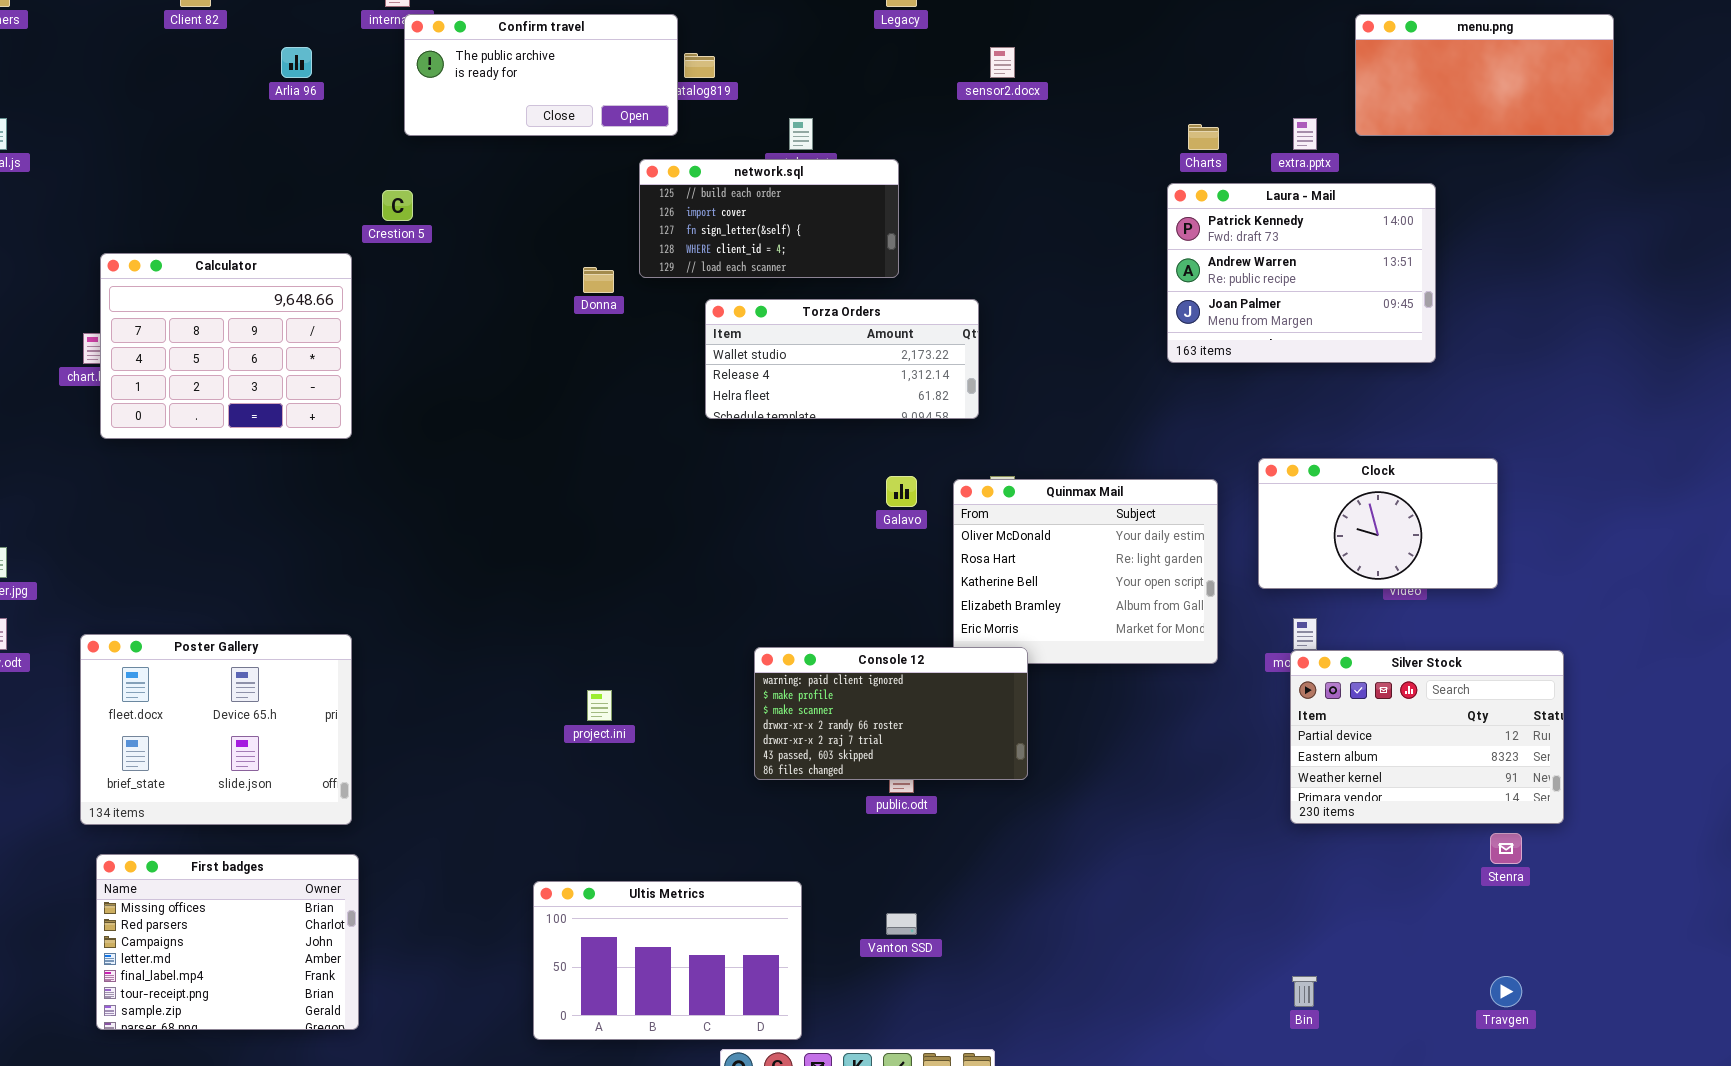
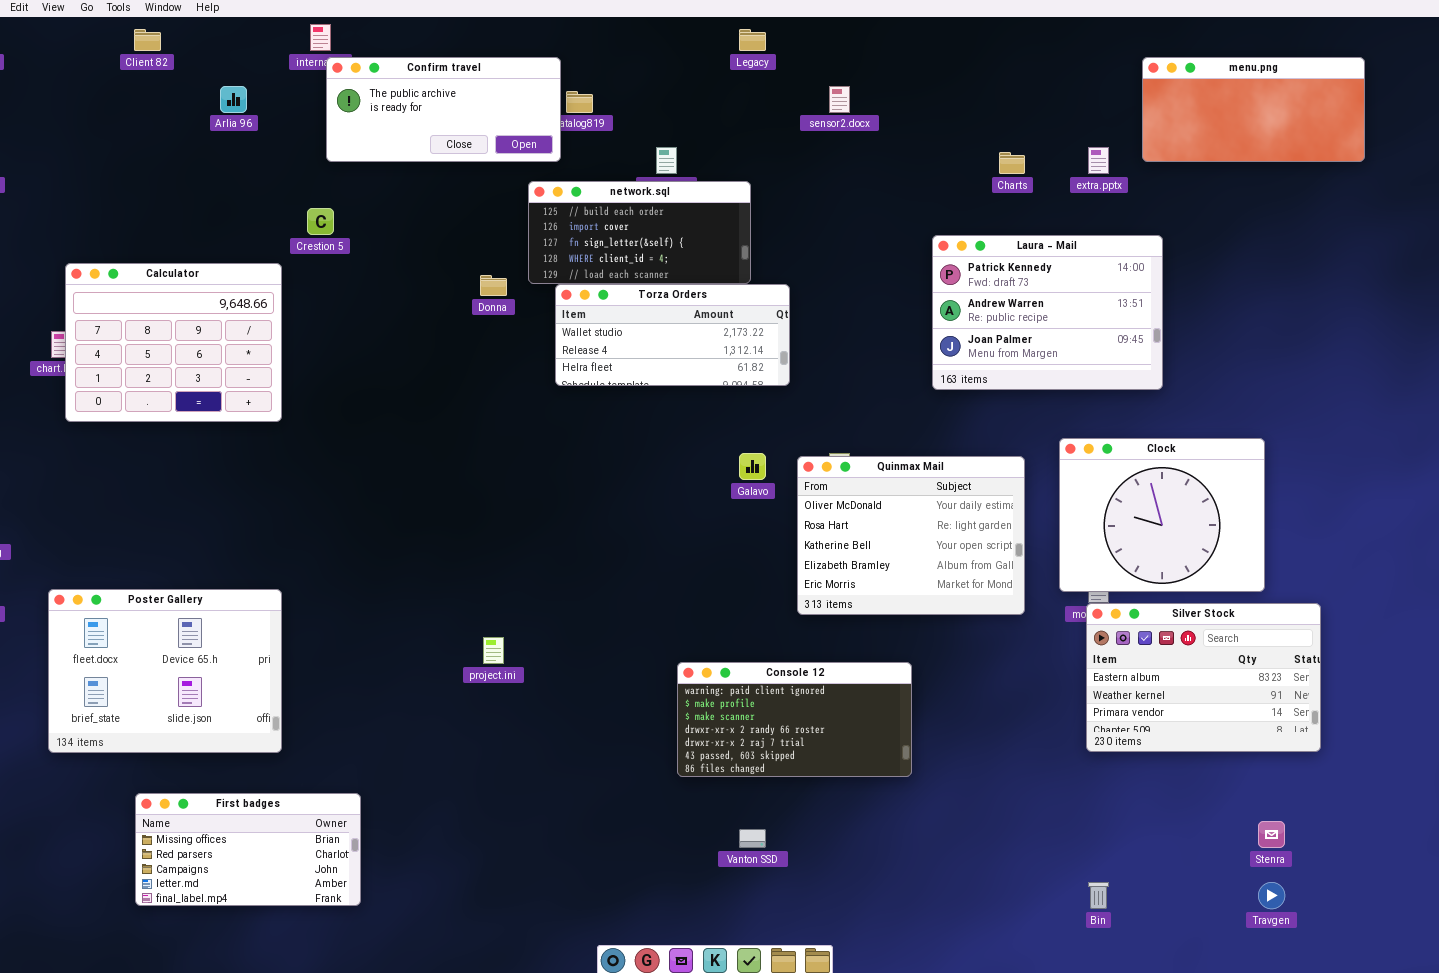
Laura - Mail: [1167,183,1436,363] -> [932,235,1163,390], moved
Torza Orders: [705,299,979,419] -> [555,284,790,386], moved
Clock: [1258,458,1498,589] -> [1059,438,1265,592], resized
Console 12: [754,647,1028,780] -> [677,662,912,777], moved
Silver Stock: [1290,650,1564,824] -> [1086,603,1321,752], scrolled down 1 row
Stenra: [1490,833,1522,864] -> [1258,821,1285,848], moved
First badges: [96,854,359,1030] -> [135,793,361,906], moved, resized
Ultis Metrics: [533,881,802,1040] -> none, closed

